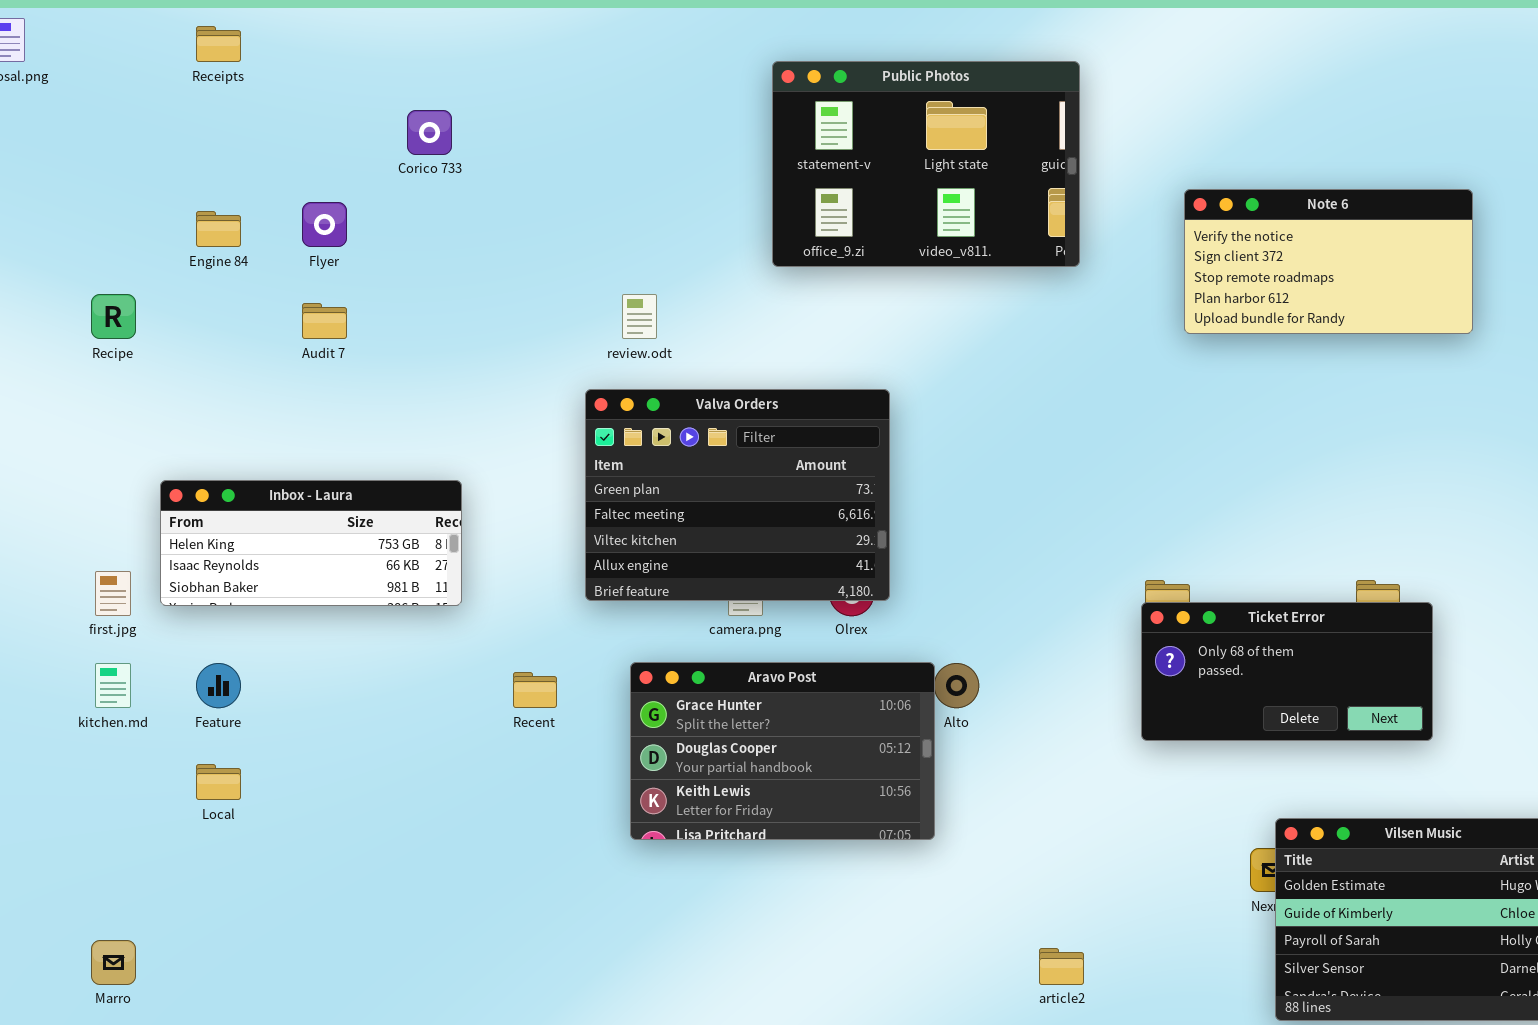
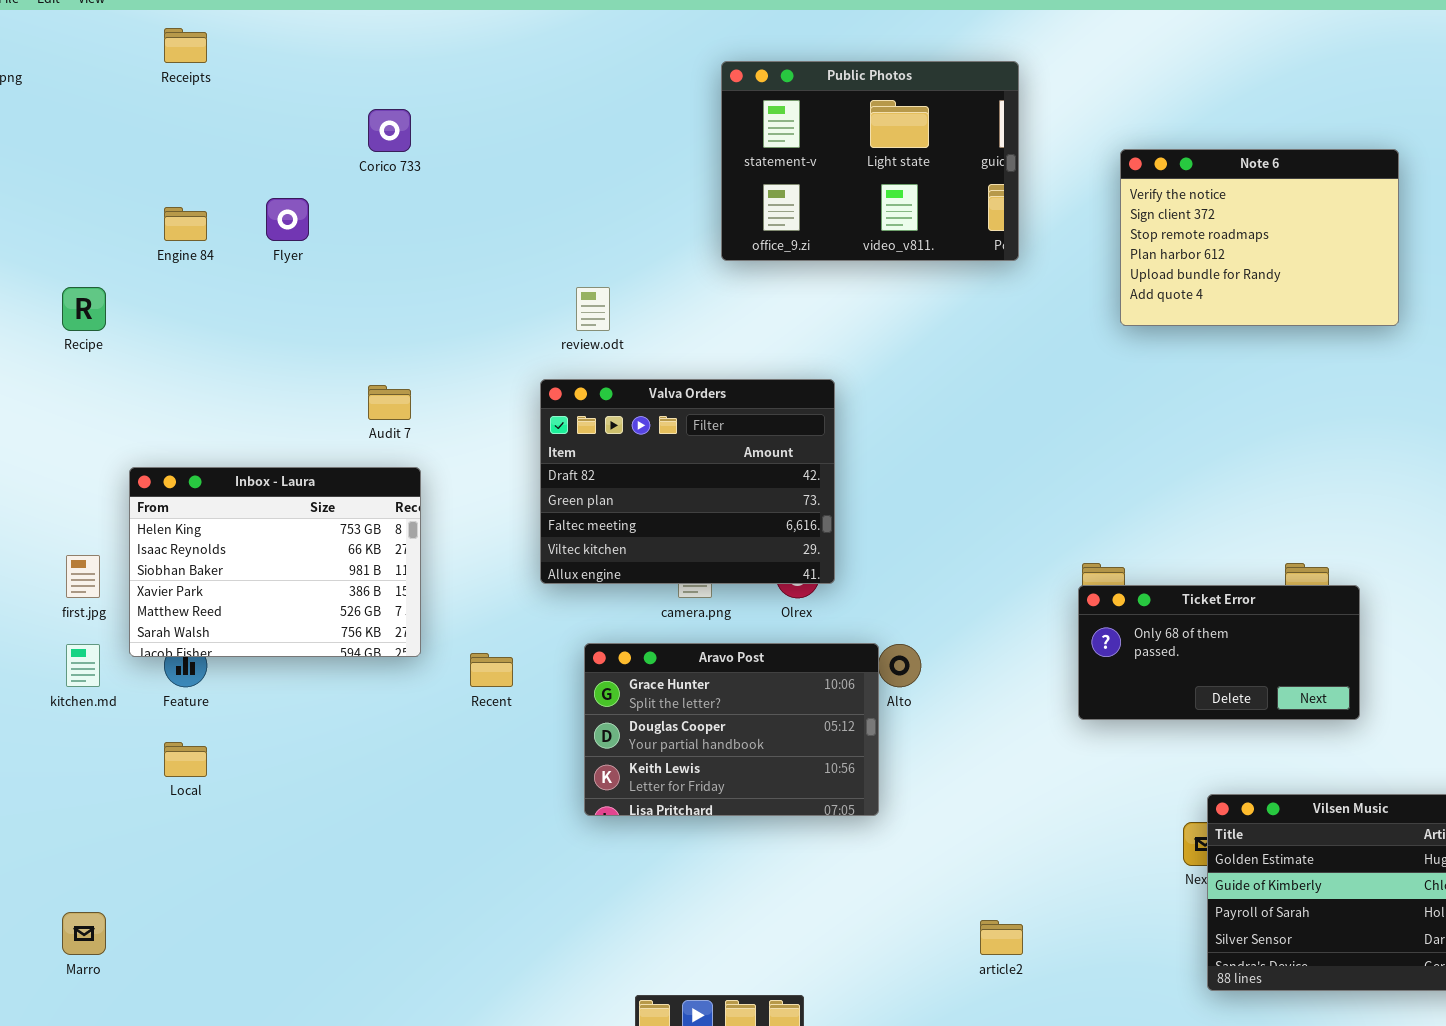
Note 6: [1184,189,1473,334] -> [1120,149,1399,326], resized
Audit 7: [302,303,347,339] -> [368,385,411,420], moved
Valva Orders: [585,389,890,601] -> [540,379,835,584], scrolled up 1 row
Inbox - Laura: [160,480,462,606] -> [129,467,421,657], resized

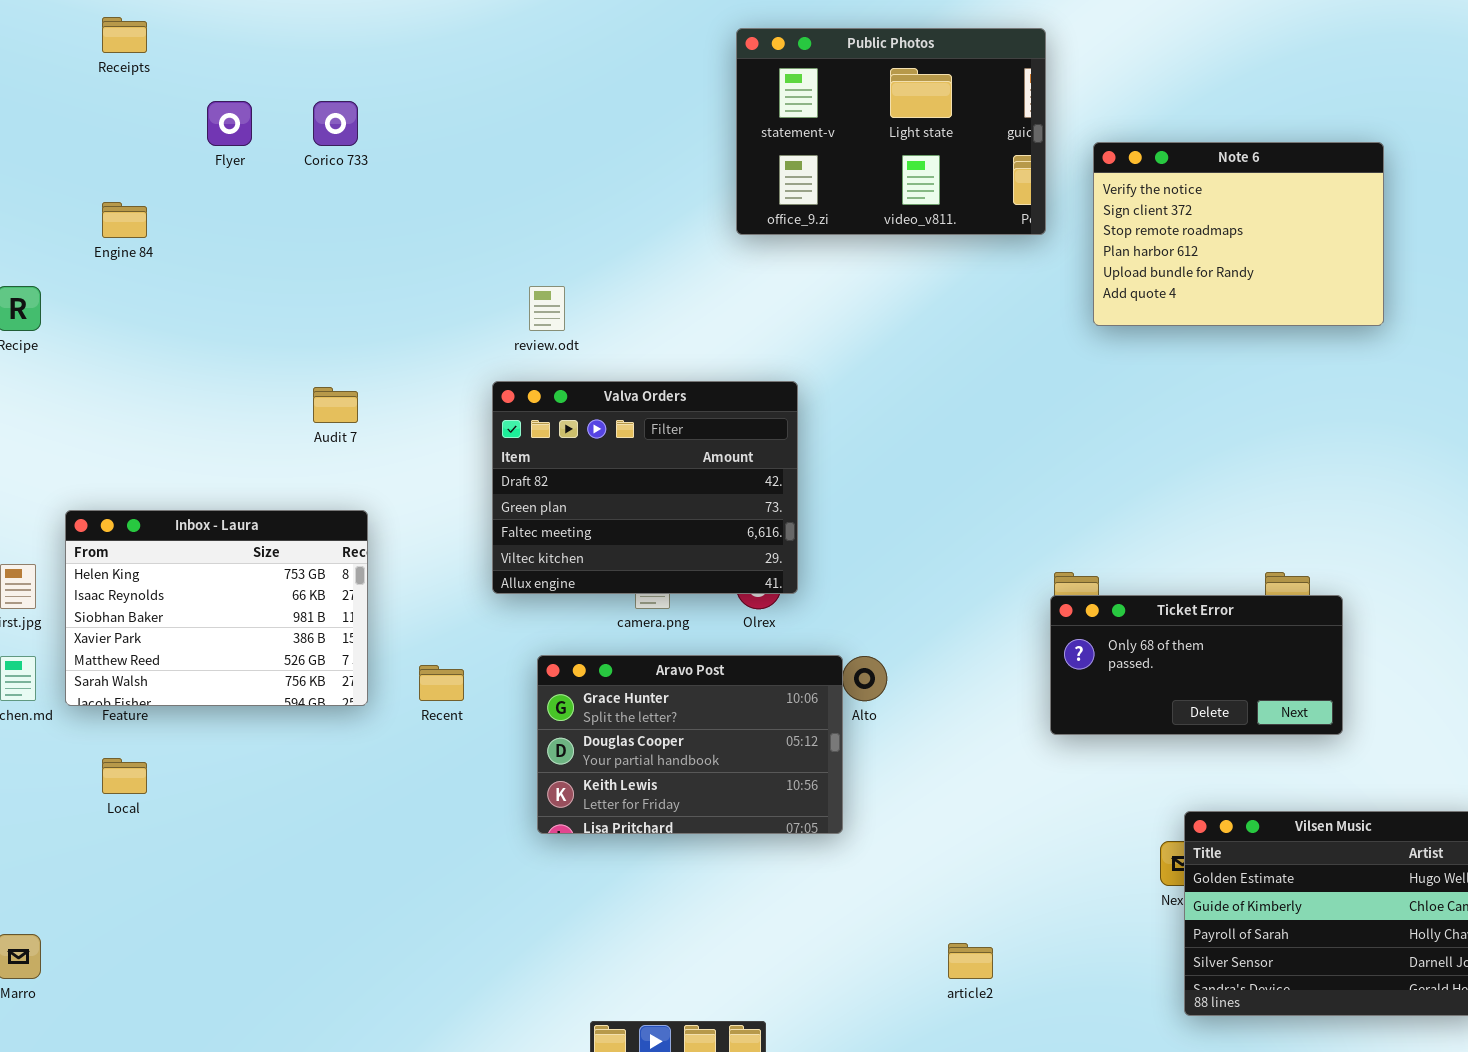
Public Photos: [721,61,1019,261] -> [736,28,1046,235], moved
Flyer: [266,198,309,241] -> [207,101,252,146], moved
Inbox - Laura: [129,467,421,657] -> [65,510,368,706], moved

